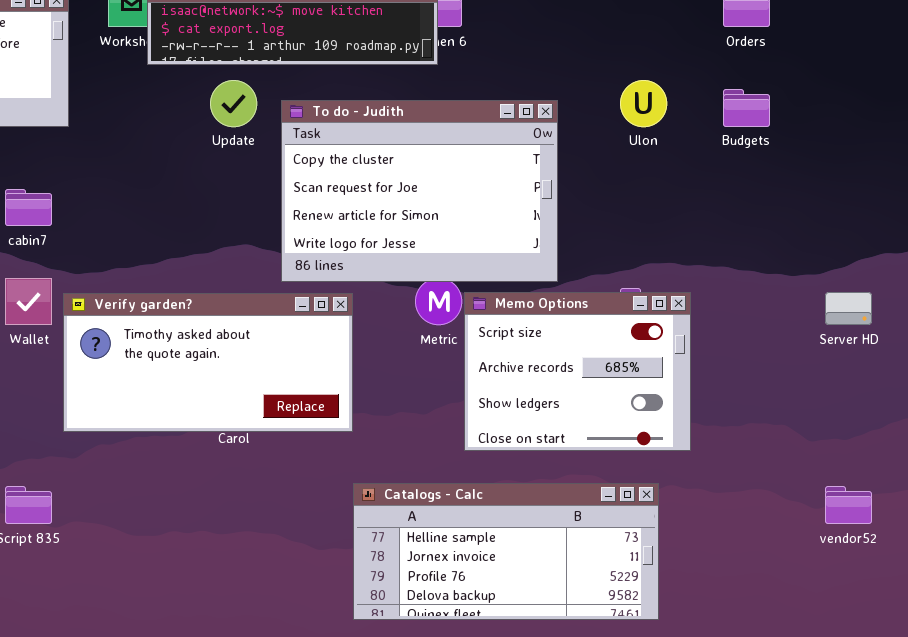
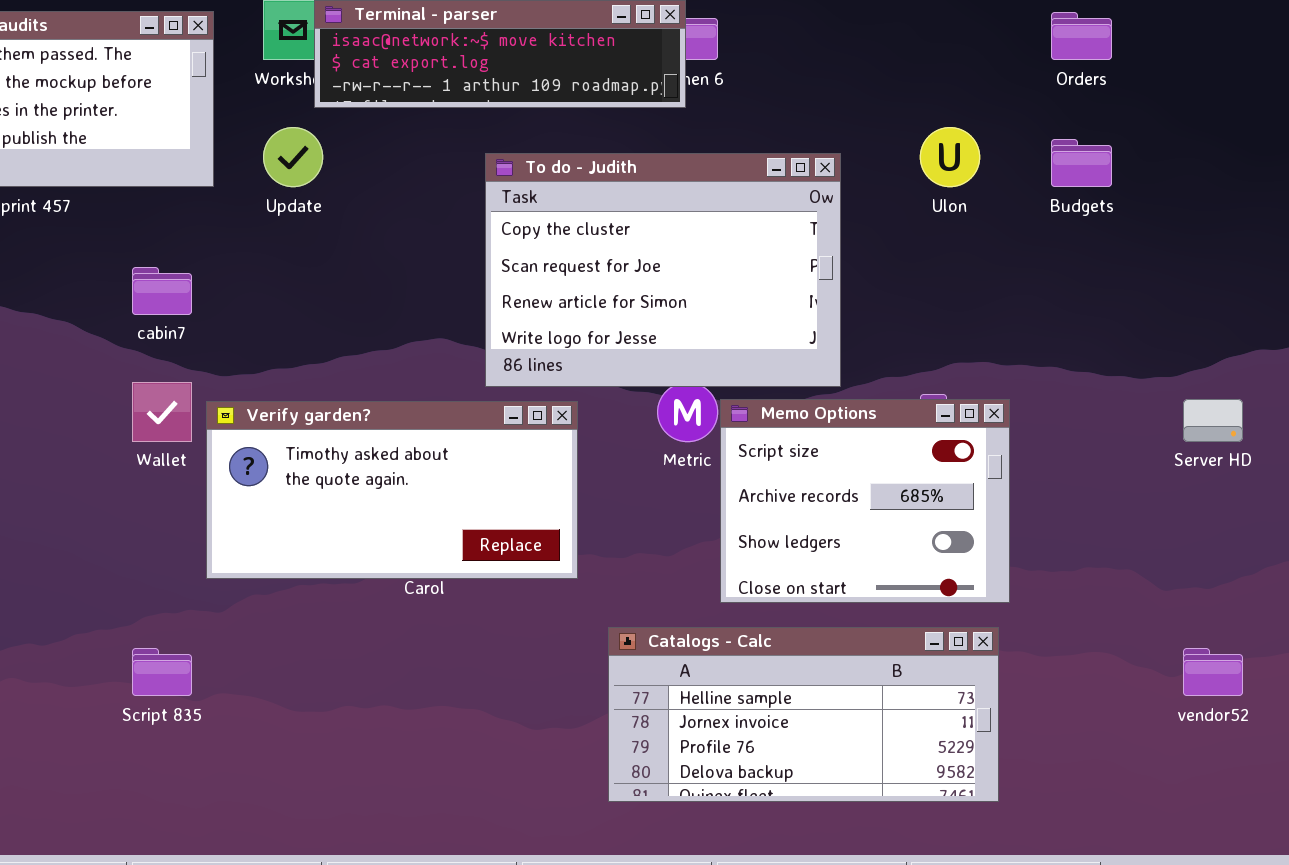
Update: [210,80,257,127] -> [263,127,323,187], moved
Catalogs - Calc: [353,483,659,620] -> [608,627,999,802], moved

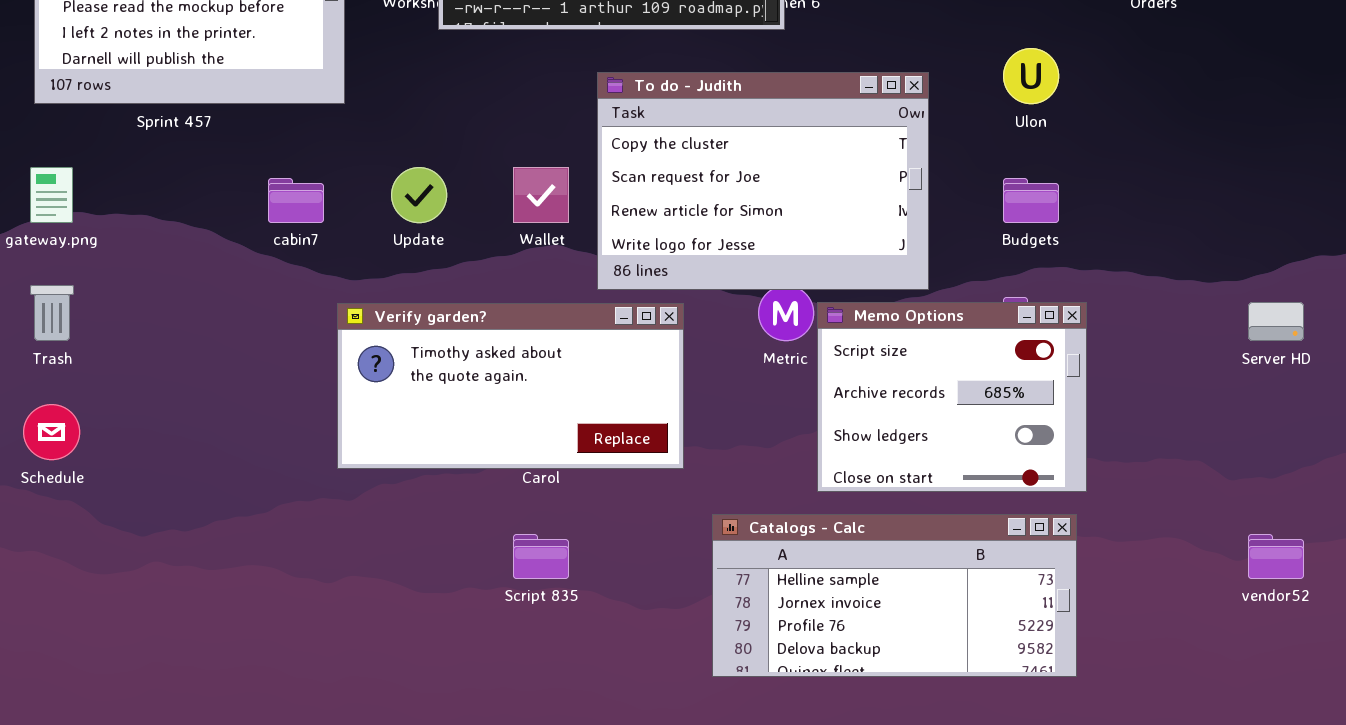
Update: [263,127,323,187] -> [391,167,447,223], moved
Budgets: [1051,139,1112,187] -> [1003,178,1059,223], moved
Wallet: [132,382,192,442] -> [513,167,569,223], moved
Script 835: [132,648,192,696] -> [513,534,569,579], moved

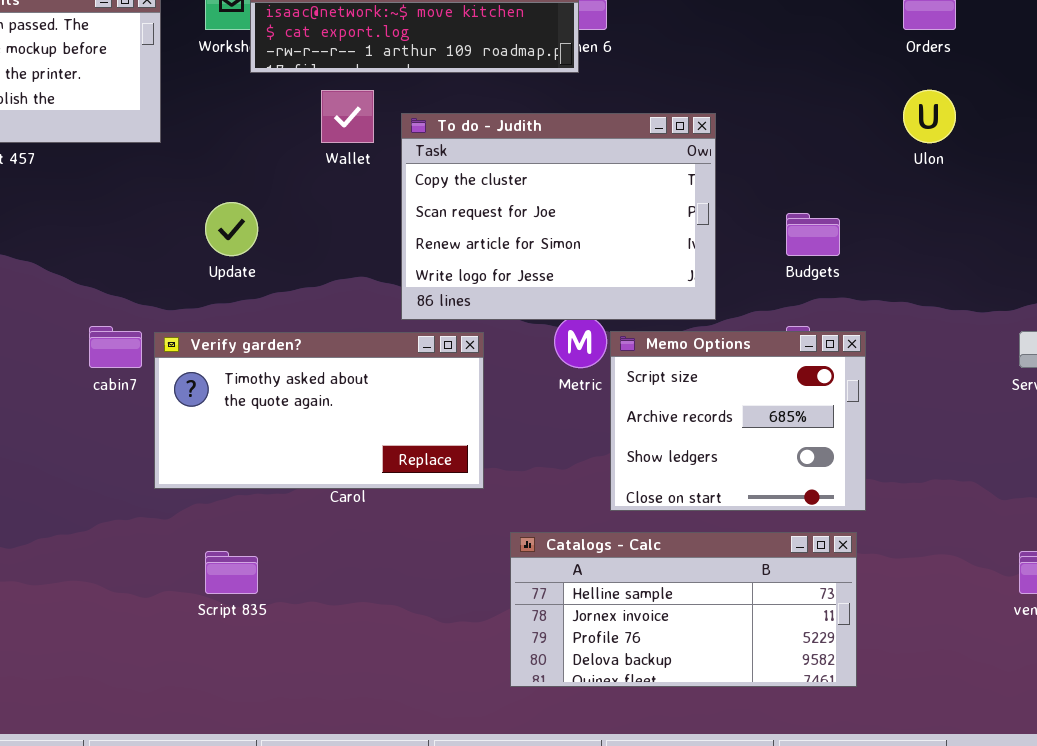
Ulon: [1003,48,1059,104] -> [903,90,956,143], moved
Wallet: [513,167,569,223] -> [321,90,374,143], moved
cabin7: [268,178,324,223] -> [89,326,142,368], moved
Script 835: [513,534,569,579] -> [205,551,258,594], moved

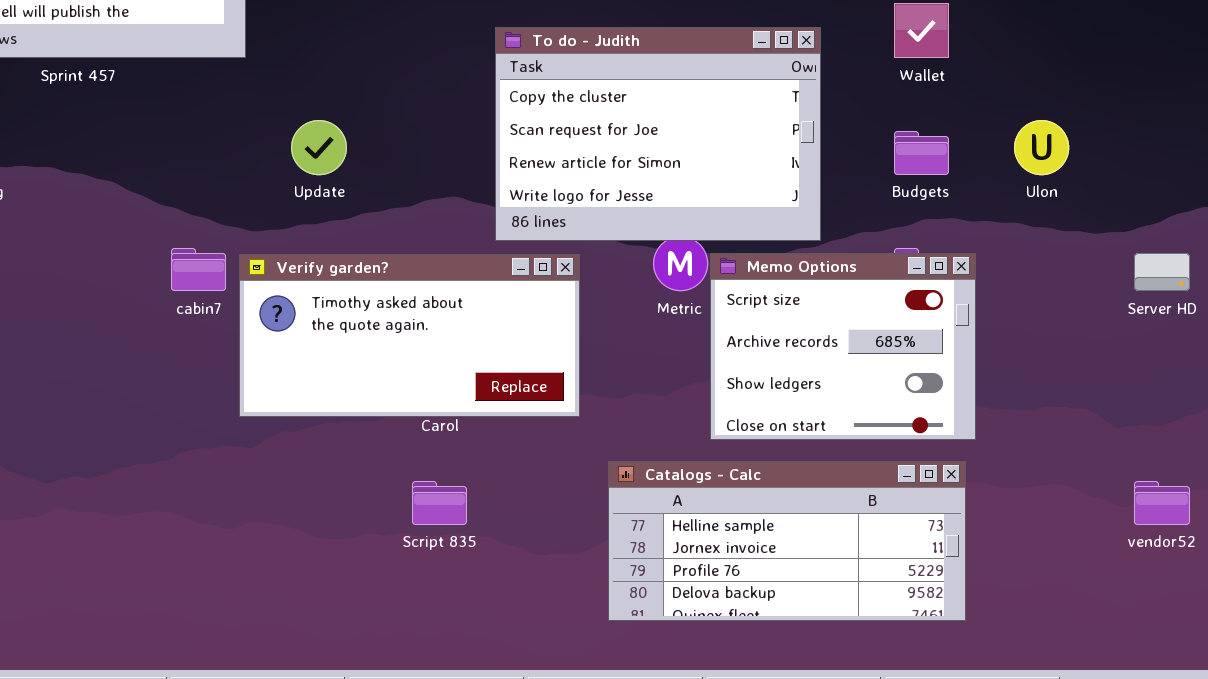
Wallet: [321,90,374,143] -> [894,3,949,58], moved
Ulon: [903,90,956,143] -> [1014,120,1069,175], moved
Script 835: [205,551,258,594] -> [412,481,467,525], moved

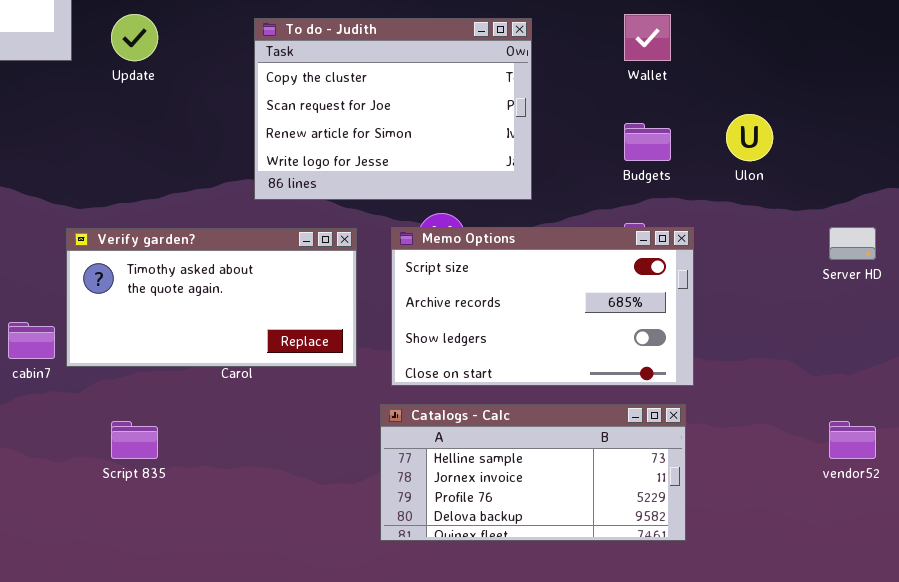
To do - Judith: [495,27,821,241] -> [254,18,532,200], moved
Update: [291,120,347,175] -> [111,14,158,61], moved
cabin7: [171,248,226,291] -> [8,322,55,359], moved
Memo Options: [710,253,976,440] -> [391,227,694,386], resized
Script 835: [412,481,467,525] -> [111,421,158,459], moved

